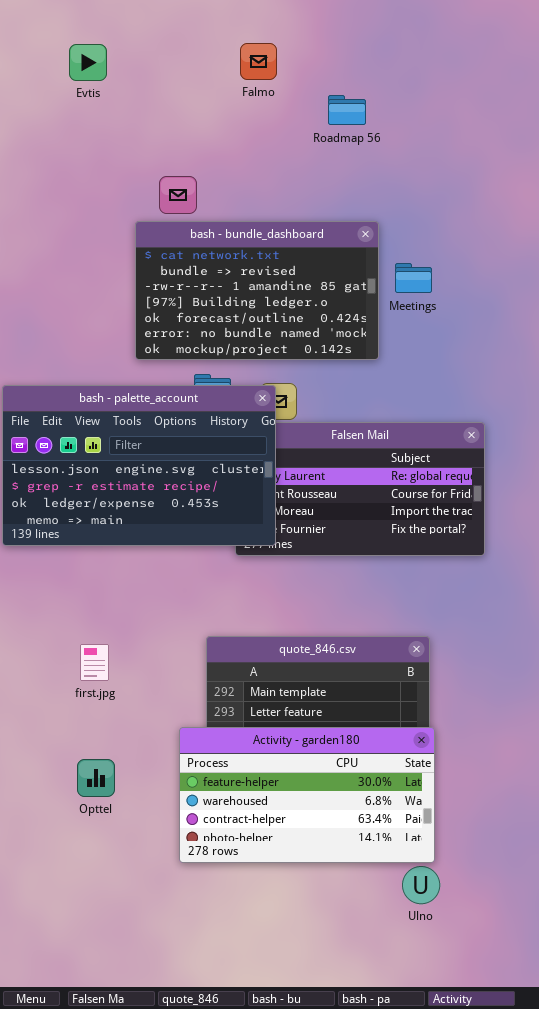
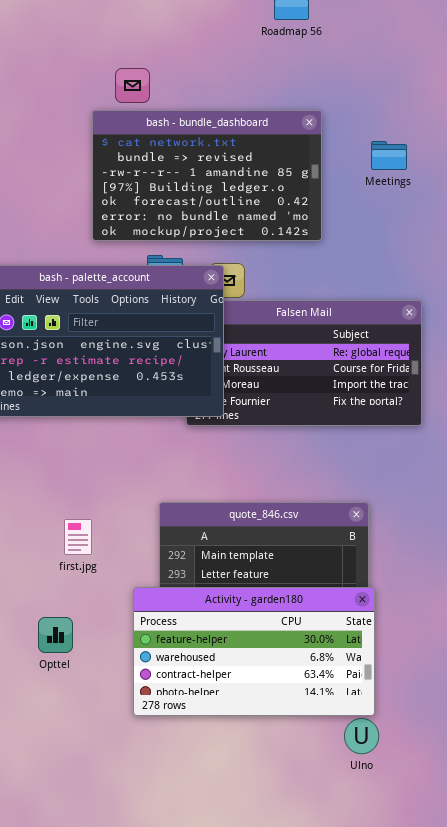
Meetings: [395,263,432,293] -> [371,141,407,170], moved
first.jpg: [80,644,109,681] -> [64,519,92,555], moved

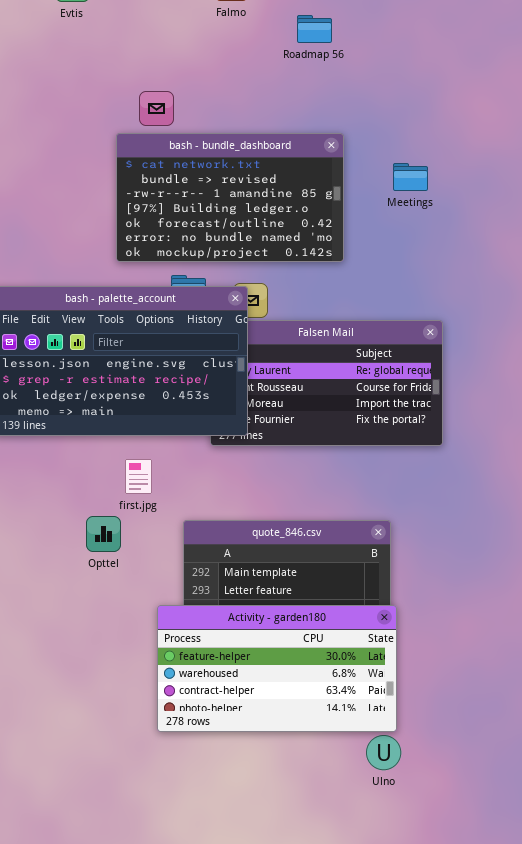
first.jpg: [64,519,92,555] -> [125,459,152,494], moved
Opttel: [38,617,73,653] -> [86,516,121,552], moved

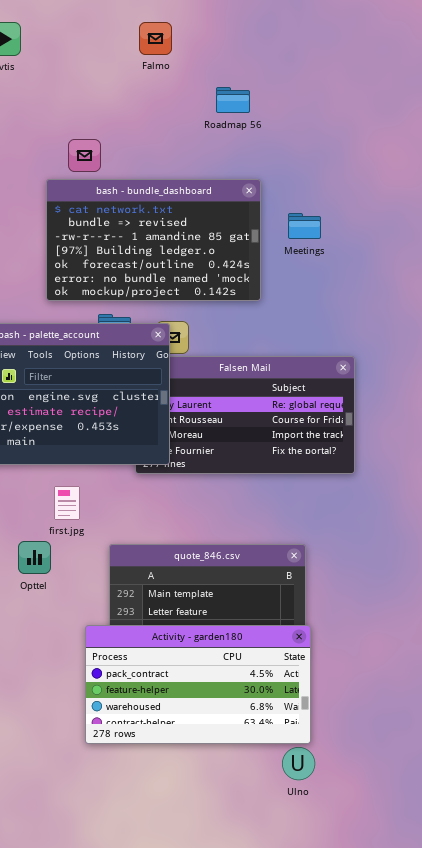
Roadmap 56: [297,15,332,43] -> [216,87,250,113], moved
Meetings: [393,163,428,191] -> [288,213,321,239], moved
Activity - garden180: [157,605,397,732] -> [85,625,311,744], scrolled up 1 row

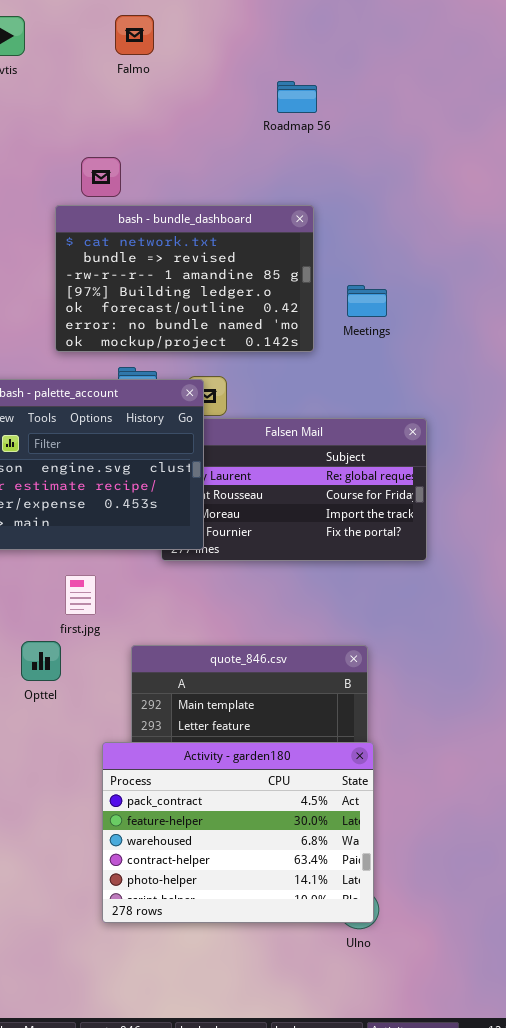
Falmo: [139,22,172,55] -> [115,15,154,55], moved
Roadmap 56: [216,87,250,113] -> [277,81,317,113], moved
Meetings: [288,213,321,239] -> [347,285,387,317], moved
Activity - garden180: [85,625,311,744] -> [102,742,374,923], resized

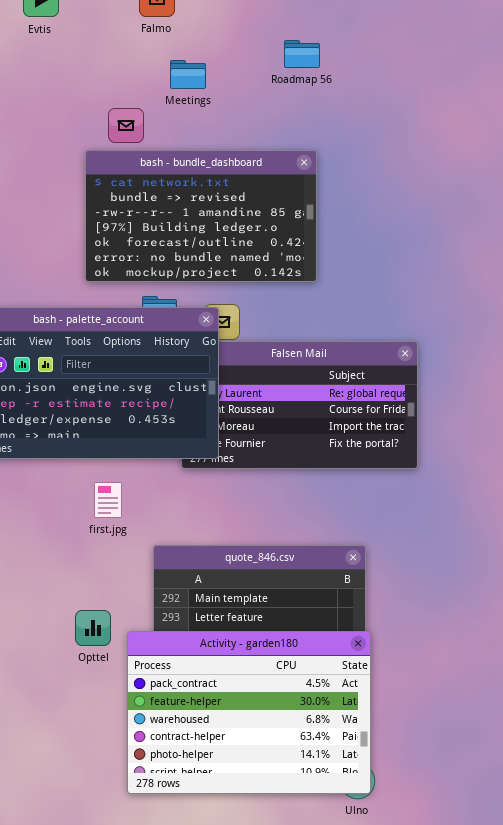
Meetings: [347,285,387,317] -> [170,60,206,89], moved
Opttel: [21,641,61,681] -> [75,610,111,646], moved

